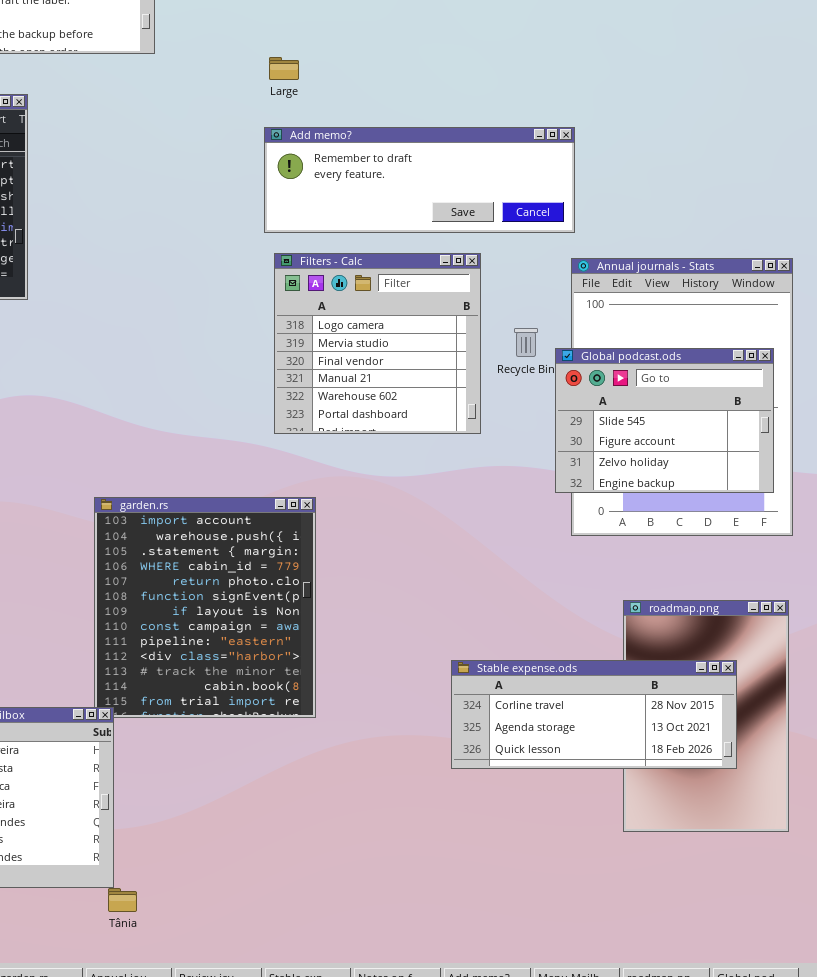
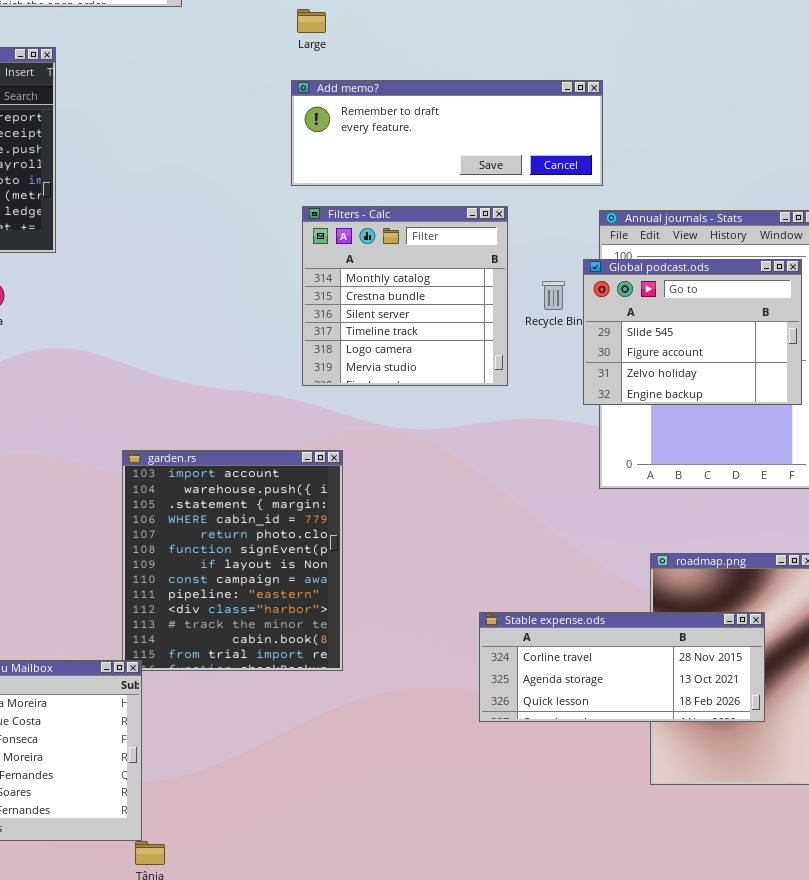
Filters - Calc: [274,253,481,434] -> [302,206,508,386], scrolled up 4 rows
Global podcast.ods: [555,348,774,493] -> [583,259,802,405], moved

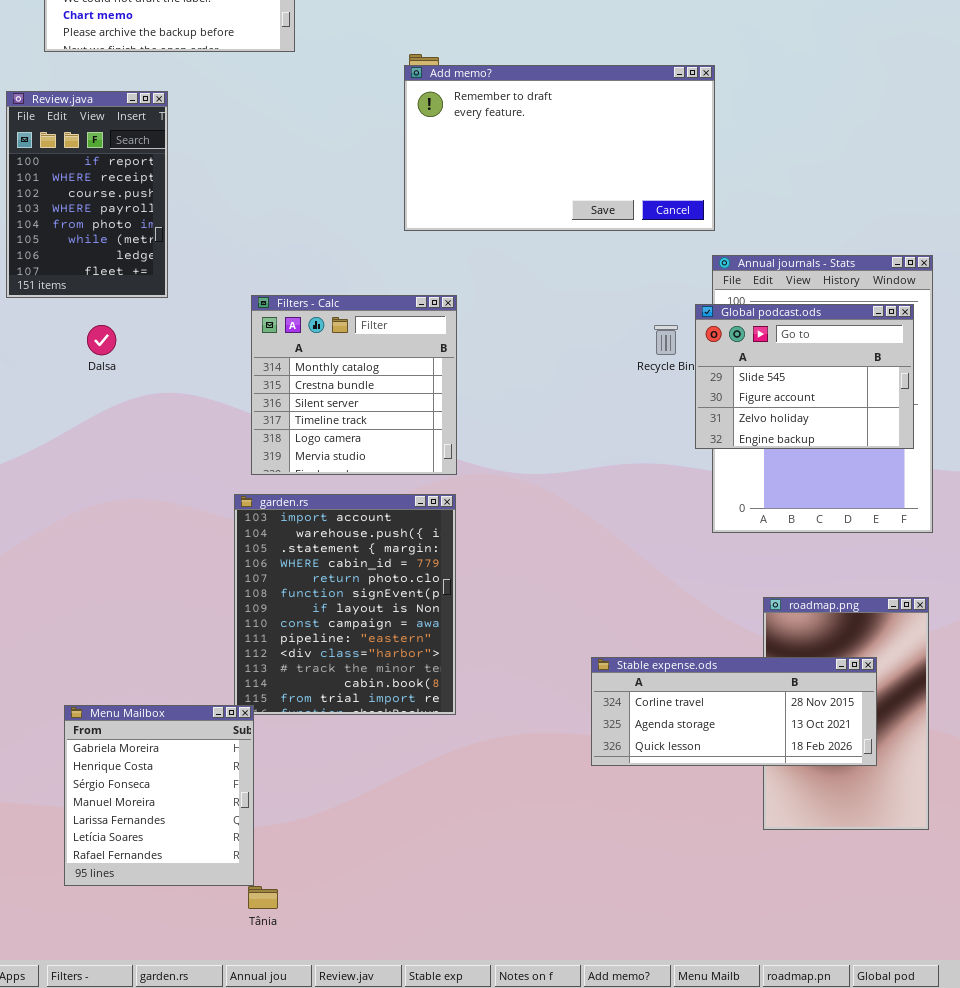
Add memo?: [291,80,603,186] -> [404,65,715,231], resized
Filters - Calc: [302,206,508,386] -> [251,295,457,475], moved

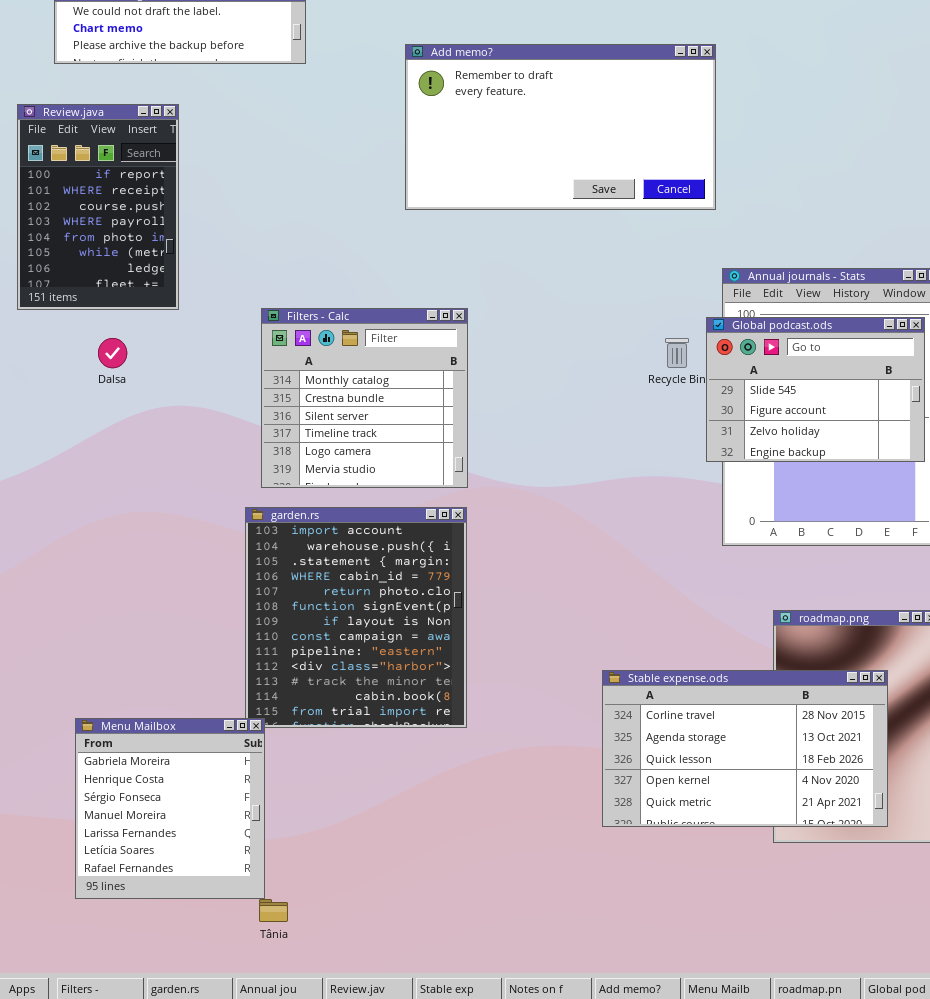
Add memo?: [404,65,715,231] -> [405,44,716,210], moved
Stable expense.ods: [591,657,877,766] -> [602,670,888,827], resized

